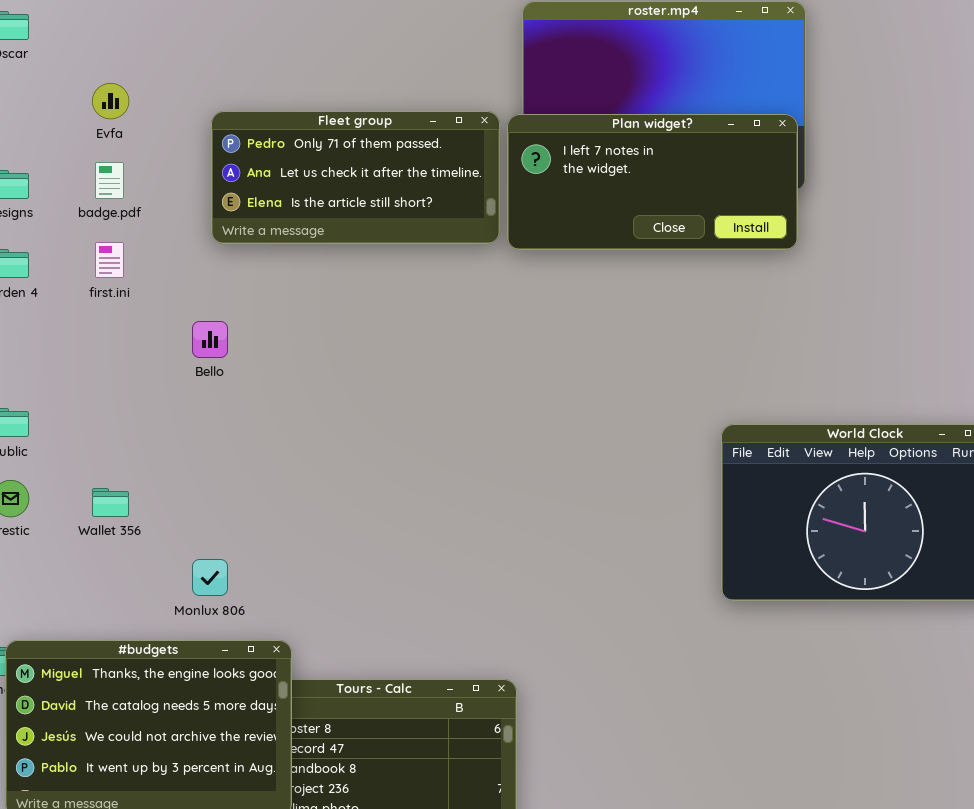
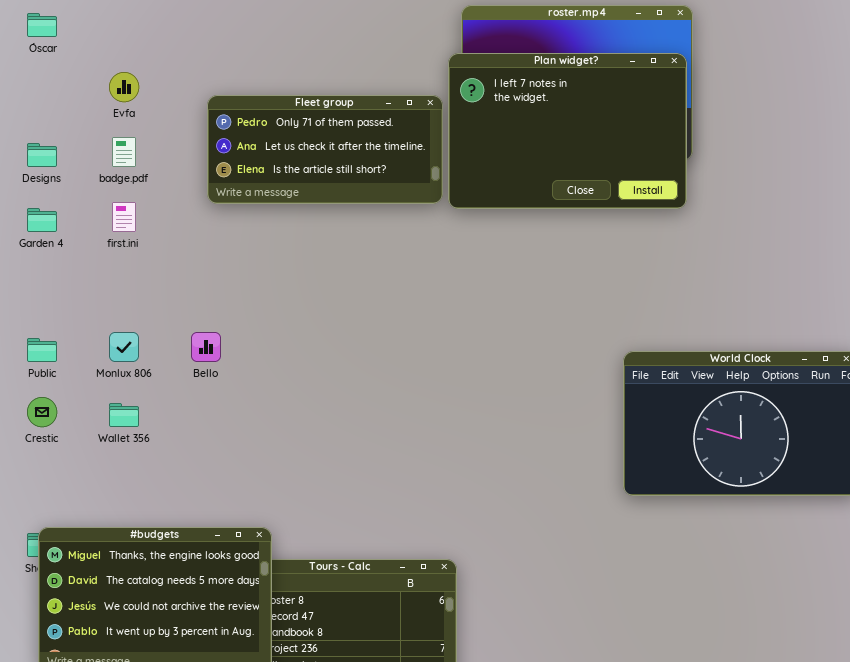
Plan widget?: [507,114,798,250] -> [448,53,687,209], resized
Bello: [192,321,228,358] -> [191,332,221,362], moved
Monlux 806: [192,559,228,596] -> [109,332,139,362], moved

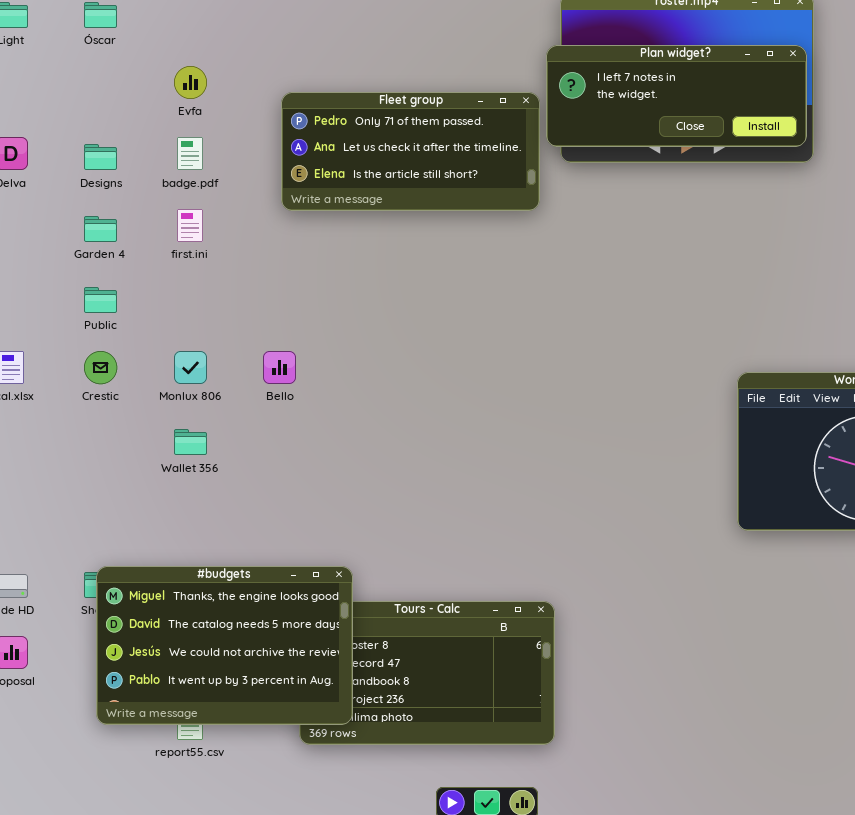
Plan widget?: [448,53,687,209] -> [546,45,807,147], resized
Public: [27,338,57,362] -> [84,287,117,313], moved
Crestic: [27,397,57,427] -> [84,351,117,384], moved

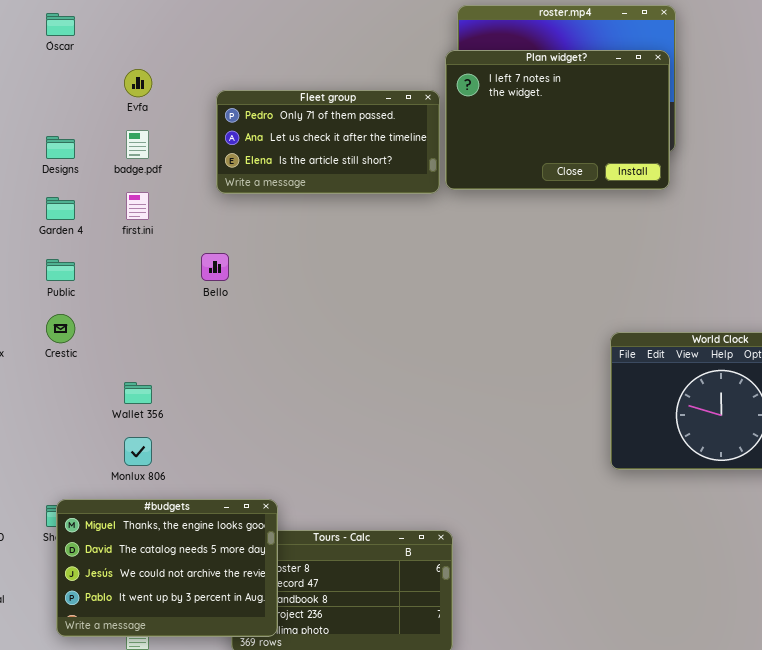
Plan widget?: [546,45,807,147] -> [445,50,670,190], resized
Monlux 806: [174,351,207,384] -> [124,437,152,466], moved
Bello: [263,351,296,384] -> [201,253,229,281], moved

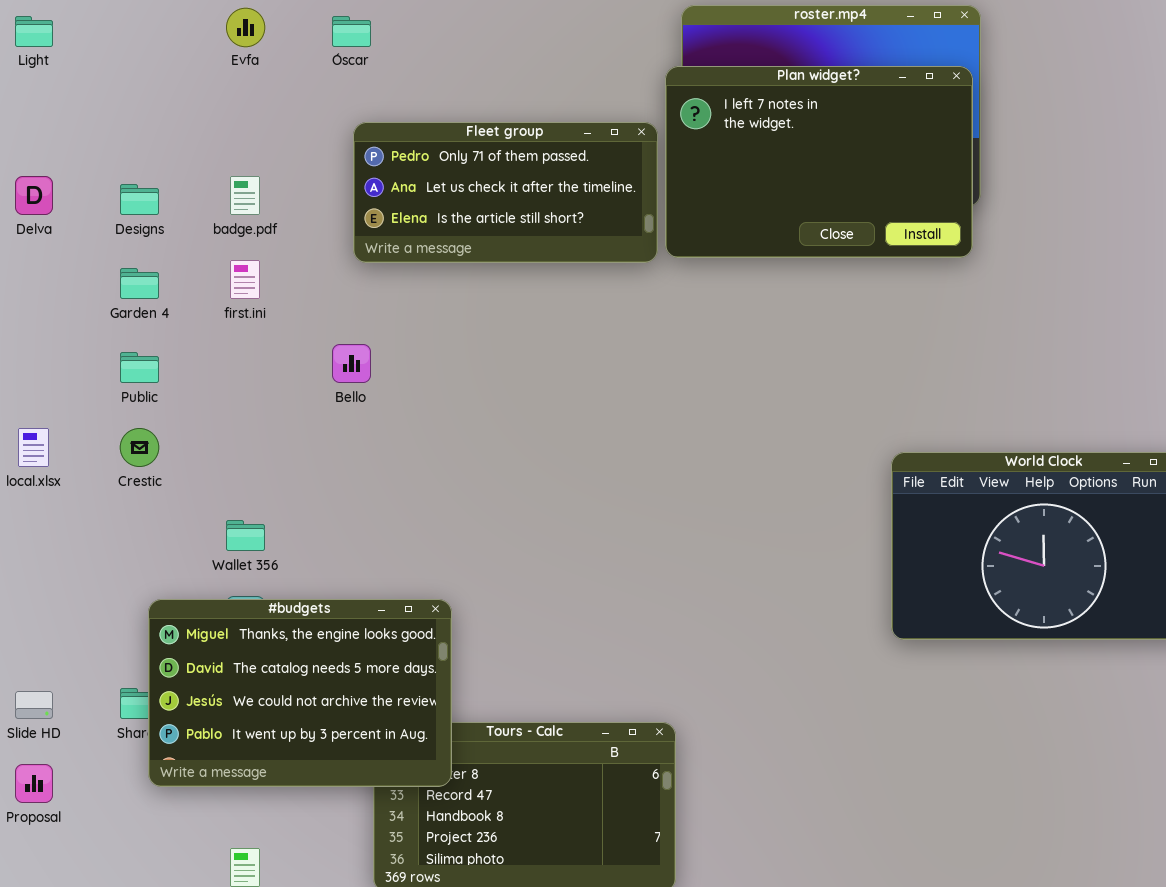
Óscar: [46,13,75,36] -> [332,16,371,47], moved
Evfa: [124,69,152,97] -> [226,8,265,47], moved
#budgets: [56,499,278,637] -> [148,599,452,787], moved

